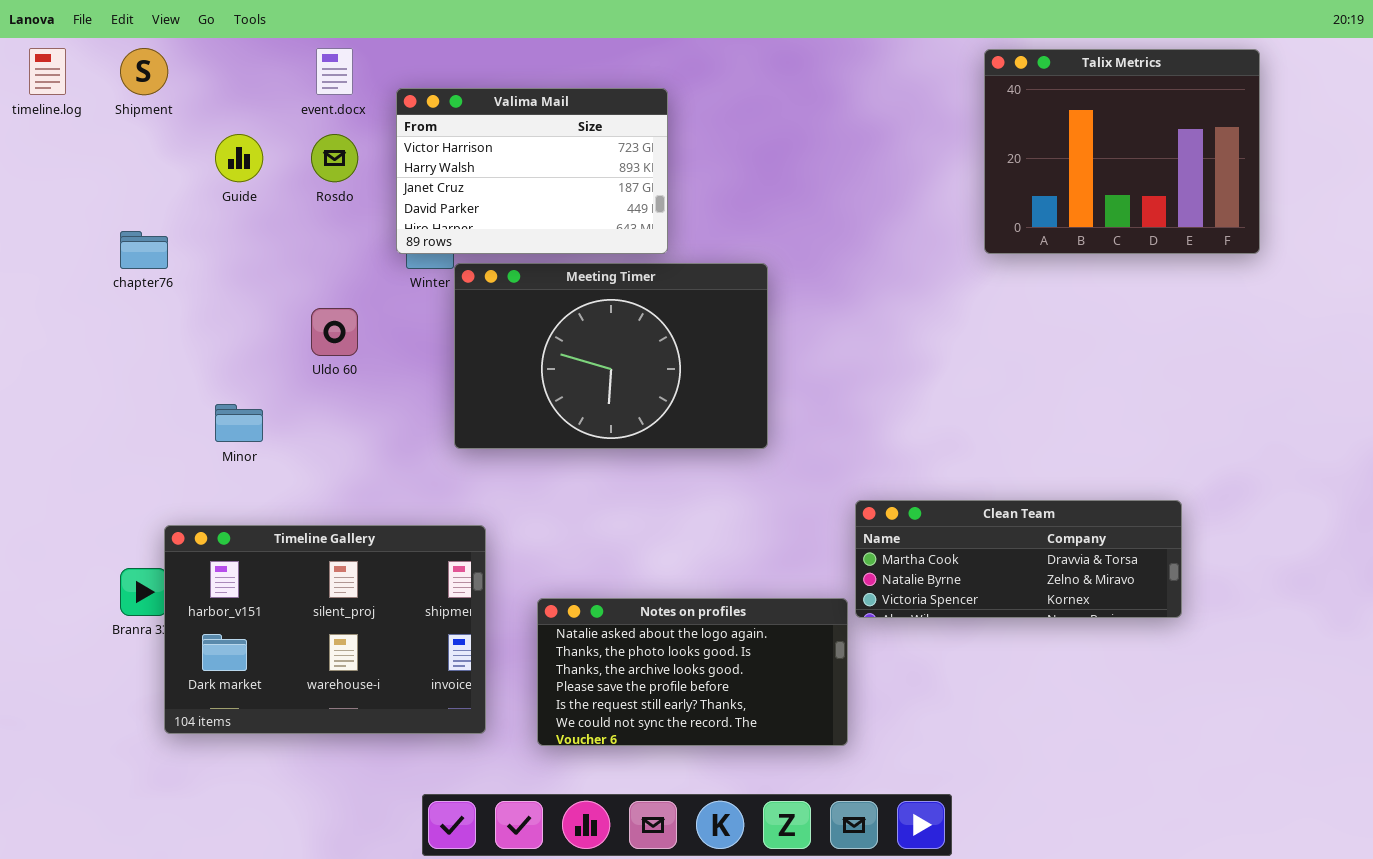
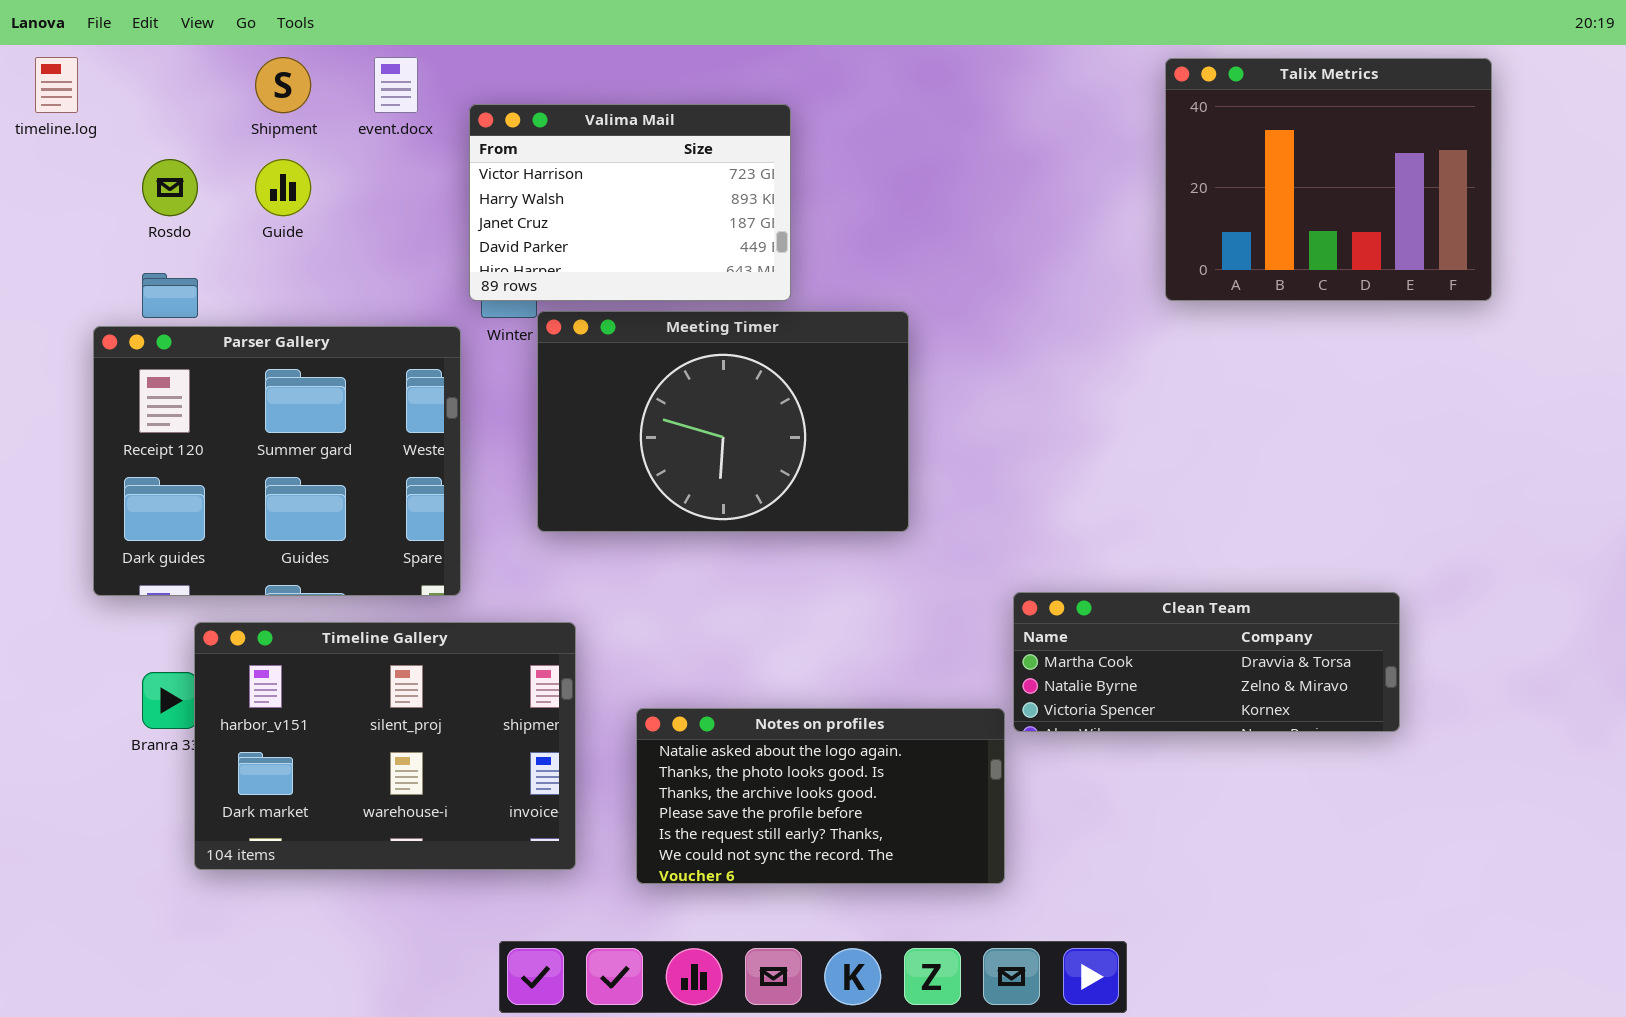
Shipment: [120,48,168,95] -> [255,57,311,113], moved
Rosdo: [311,134,358,182] -> [142,159,198,216], moved
Parser Gallery: none -> [93,326,461,596], opened

